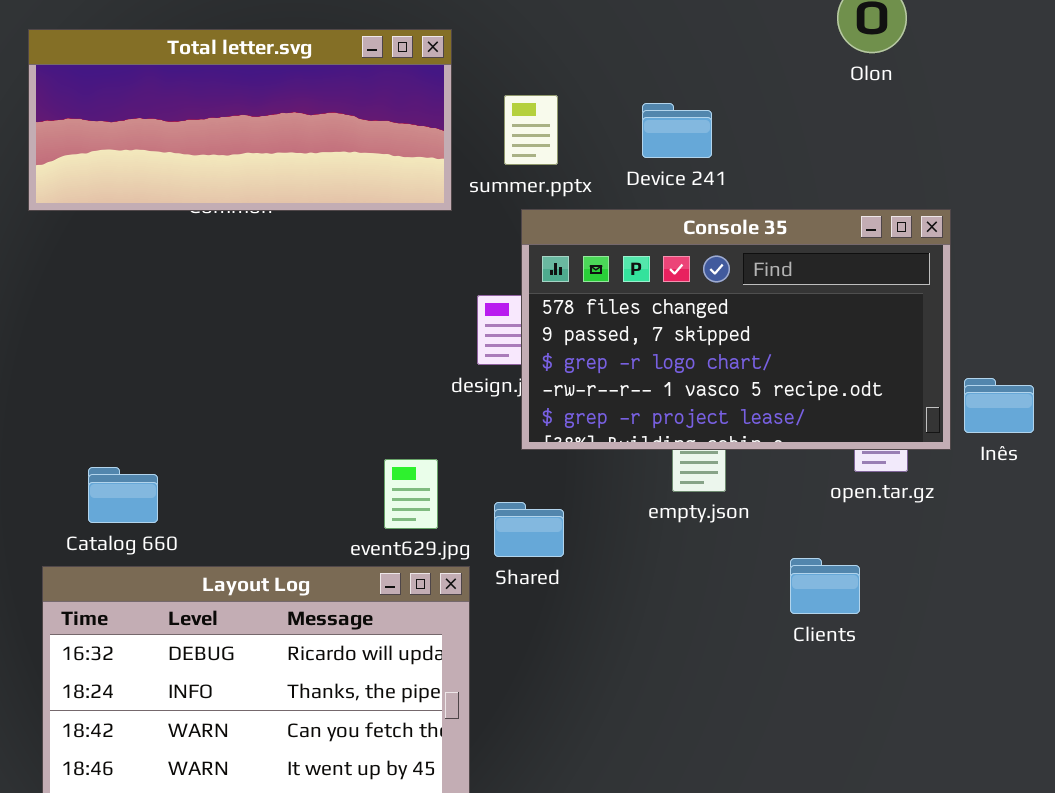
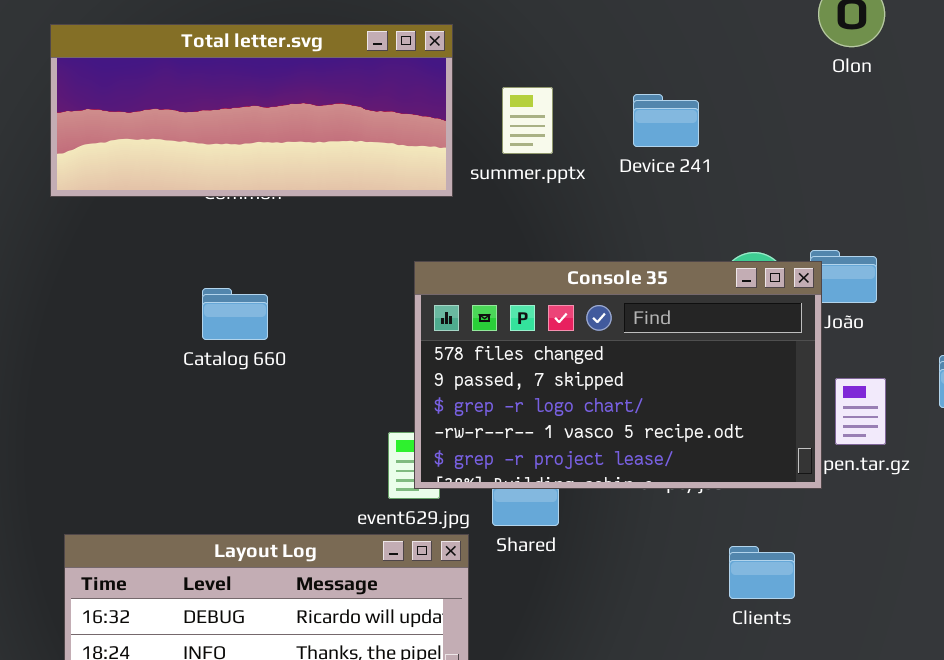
Console 35: [521,209,951,450] -> [414,261,822,489], moved
Catalog 660: [88,467,158,523] -> [202,288,268,340], moved
Clients: [790,558,860,614] -> [729,546,795,599], moved

